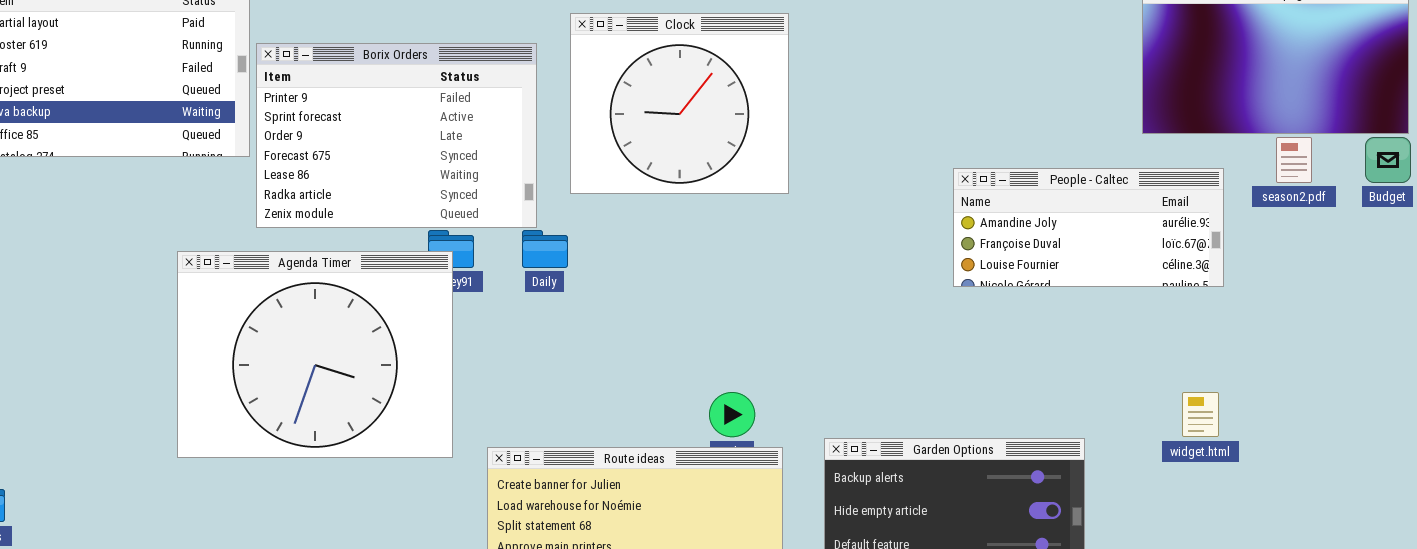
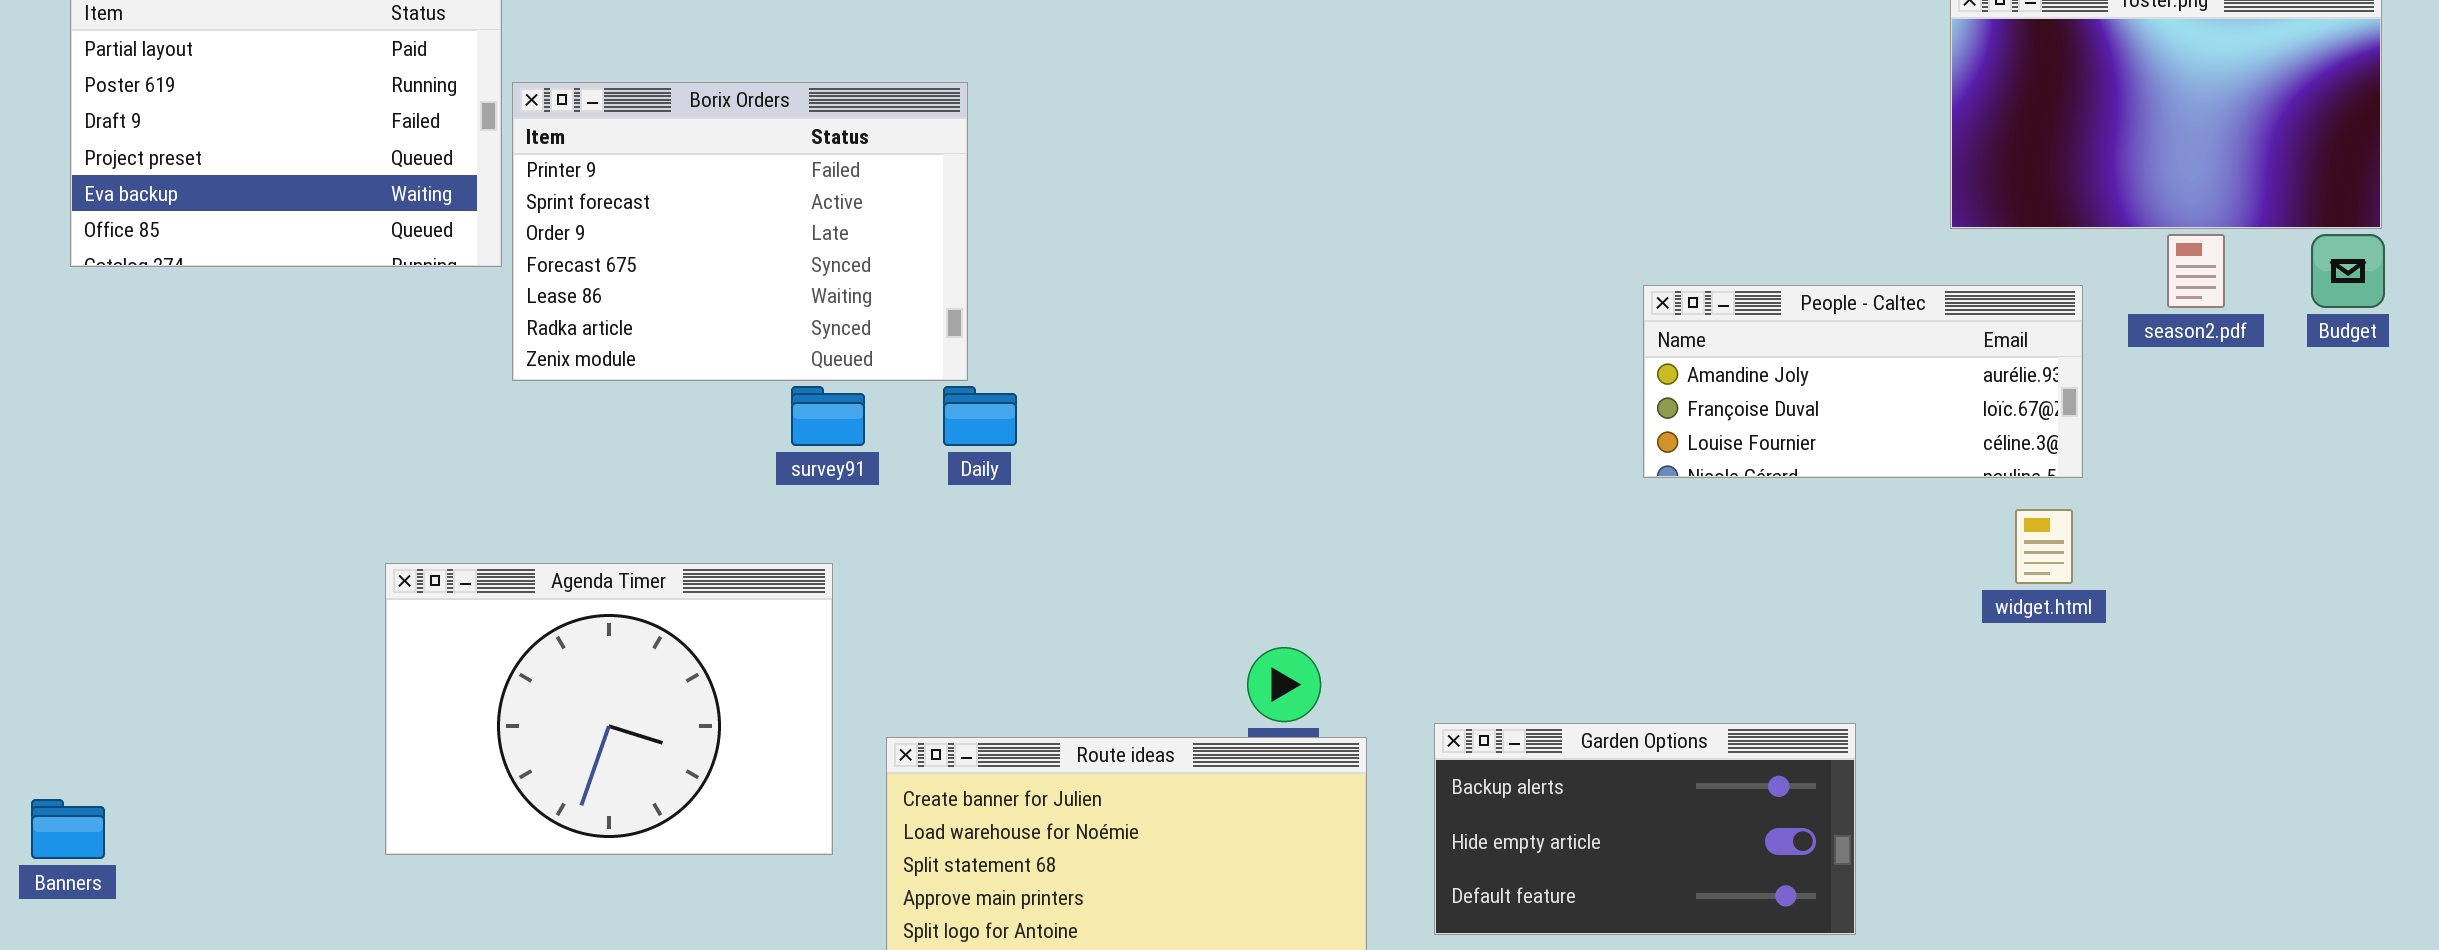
Clock: [570,13,789,194] -> none, closed
Agenda Timer: [177,251,453,458] -> [385,563,833,855], moved, resized
widget.html: [1182,392,1219,437] -> [2015,509,2073,584], moved

